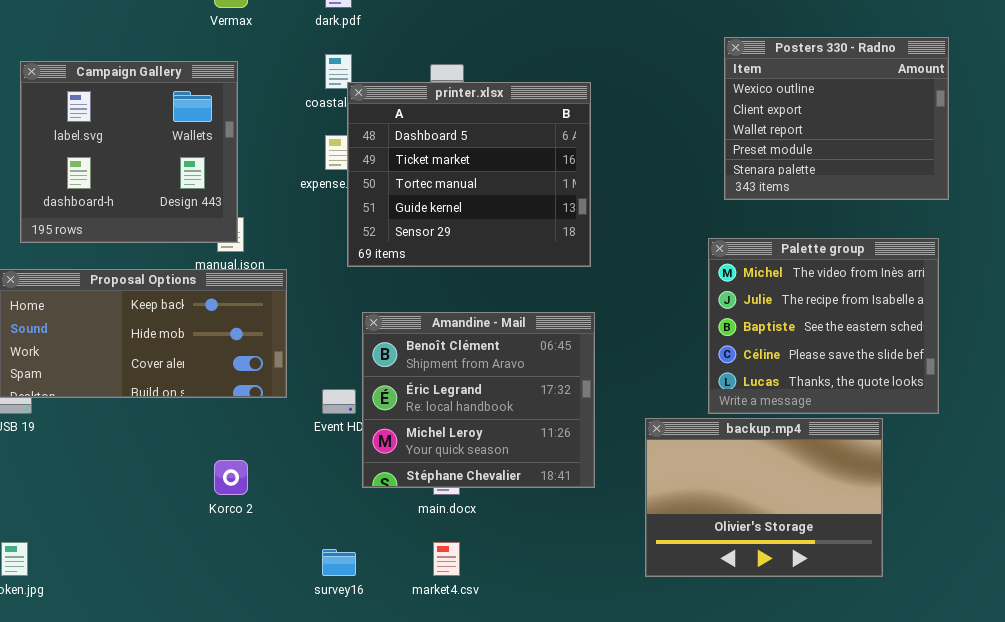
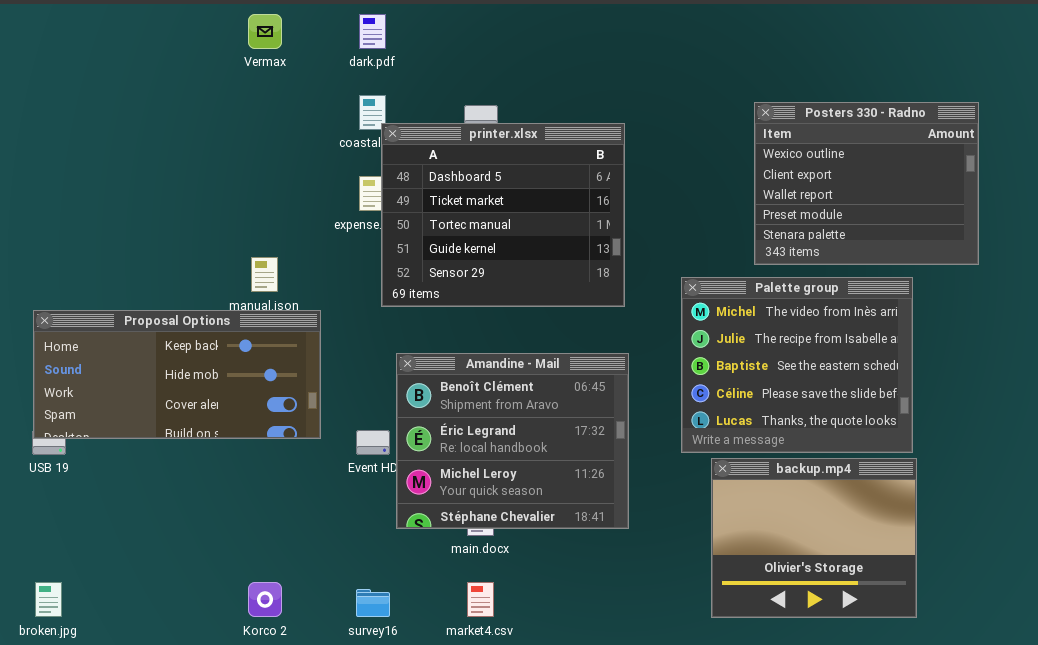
Posters 330 - Radno: [724,37,949,200] -> [754,102,979,265], moved
Campaign Gallery: [20,61,238,243] -> none, closed
Palette group: [708,238,939,414] -> [681,277,913,453], moved
backup.mp4: [645,418,883,577] -> [711,458,917,618], resized
Korco 2: [214,460,248,495] -> [248,582,282,617], moved

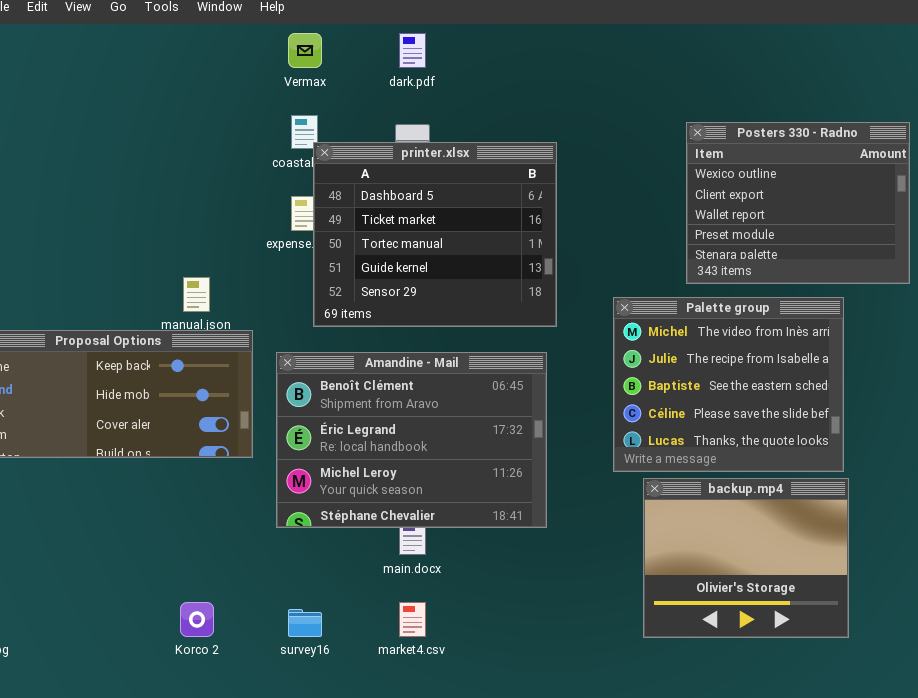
Vermax: [248,14,282,49] -> [288,33,322,68], moved
dark.pdf: [359,14,386,49] -> [399,33,426,68], moved
Amandine - Mail: [396,353,629,529] -> [276,352,547,528], moved, resized

